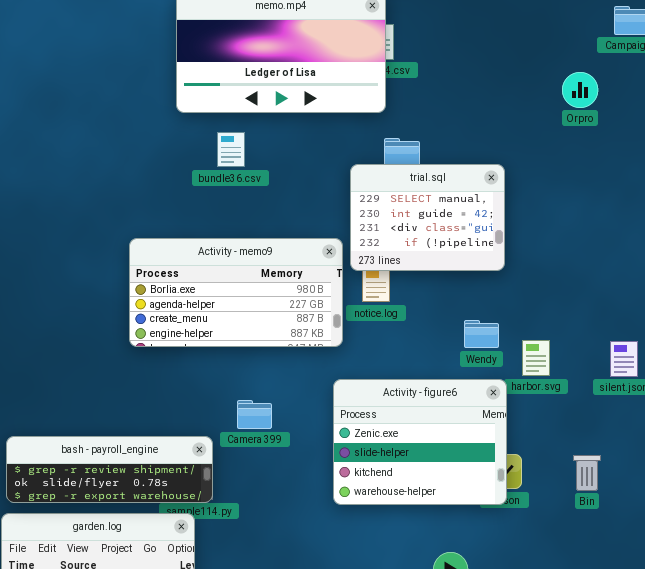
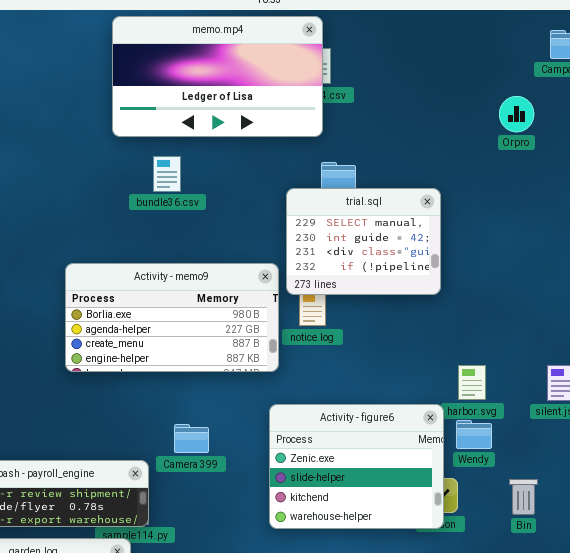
Wendy: [464,320,499,348] -> [456,420,492,449], moved

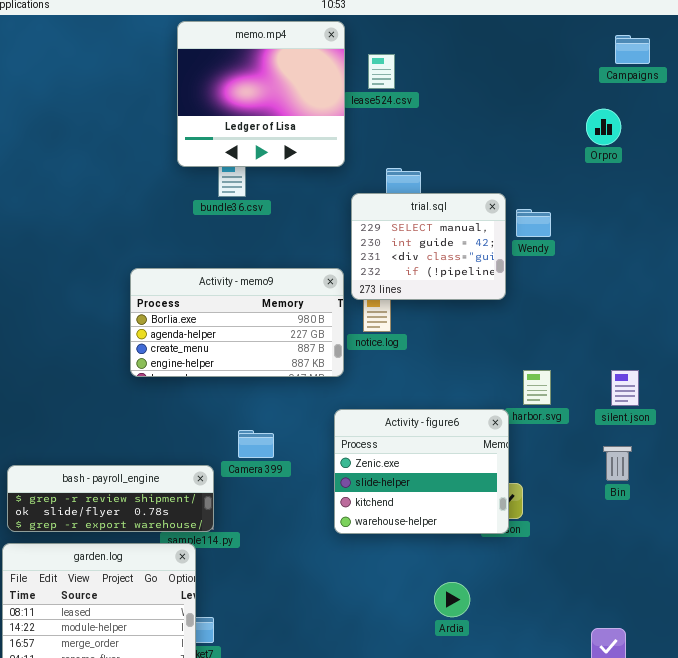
memo.mp4: [112,16,323,137] -> [177,21,345,167], resized
Orpro: [499,96,534,132] -> [586,109,621,145], moved
Wendy: [456,420,492,449] -> [516,209,551,237], moved
Bin: [509,479,538,515] -> [603,446,632,481], moved

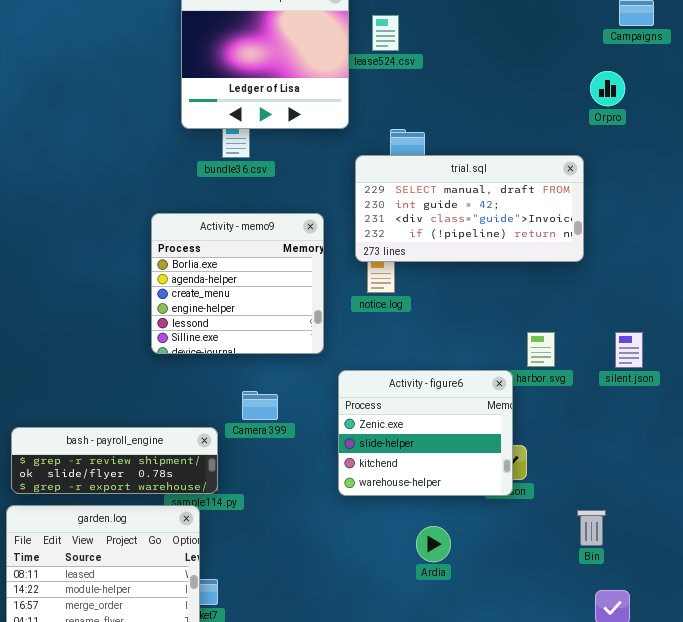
trial.sql: [351,193,506,300] -> [355,155,584,262], resized
Activity - memo9: [130,268,344,377] -> [151,213,324,354], moved, resized
Bin: [603,446,632,481] -> [577,510,606,546], moved
Ardia: [434,582,470,617] -> [416,526,451,562], moved

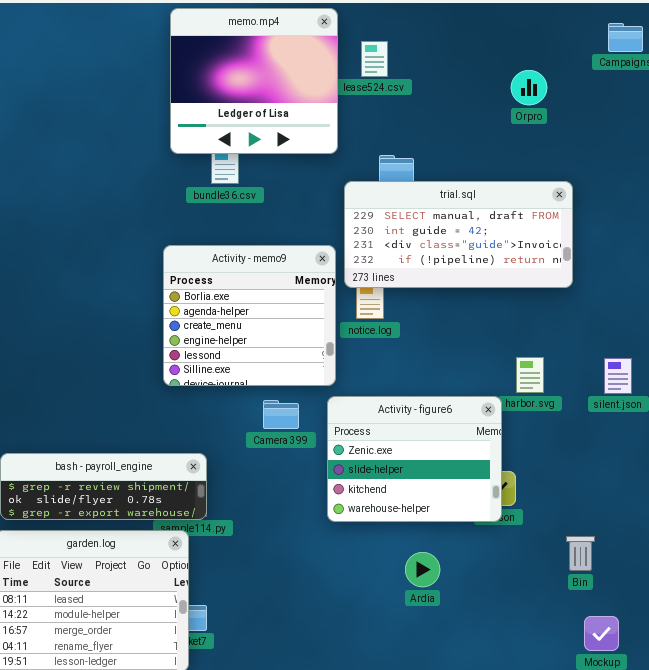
Orpro: [590,71,625,106] -> [511,70,547,105], moved
Activity - memo9: [151,213,324,354] -> [163,245,336,386], moved
Camera 399: [242,391,278,420] -> [263,400,299,429], moved

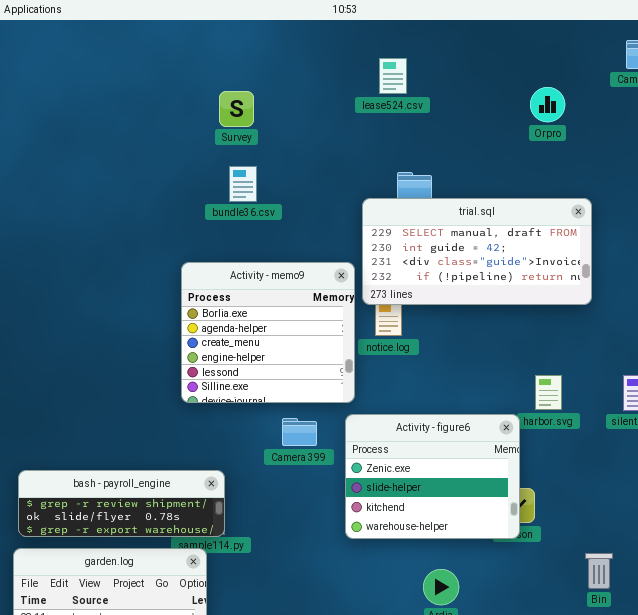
memo.mp4: [170,8,338,154] -> none, closed

